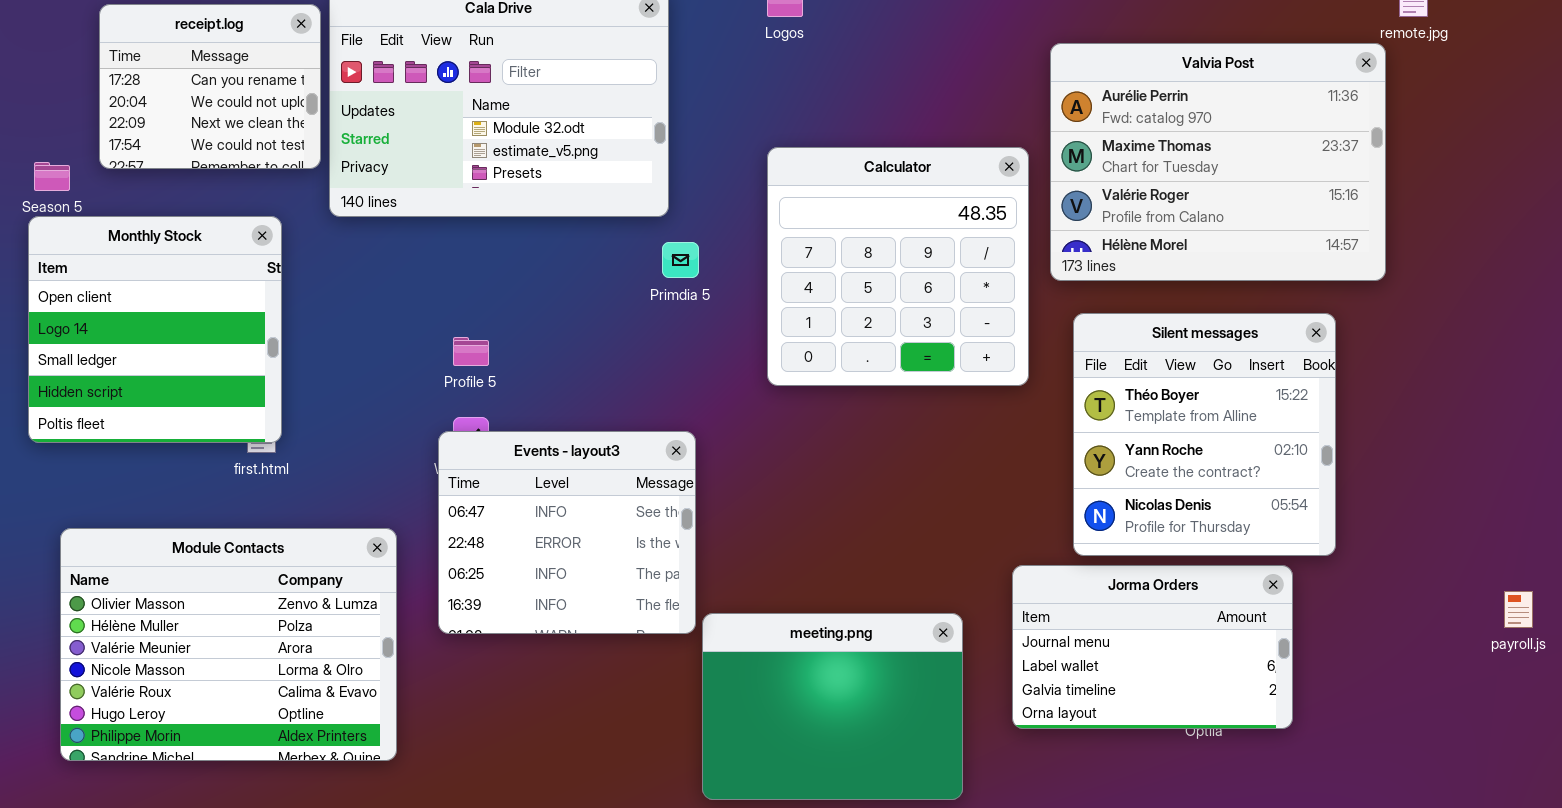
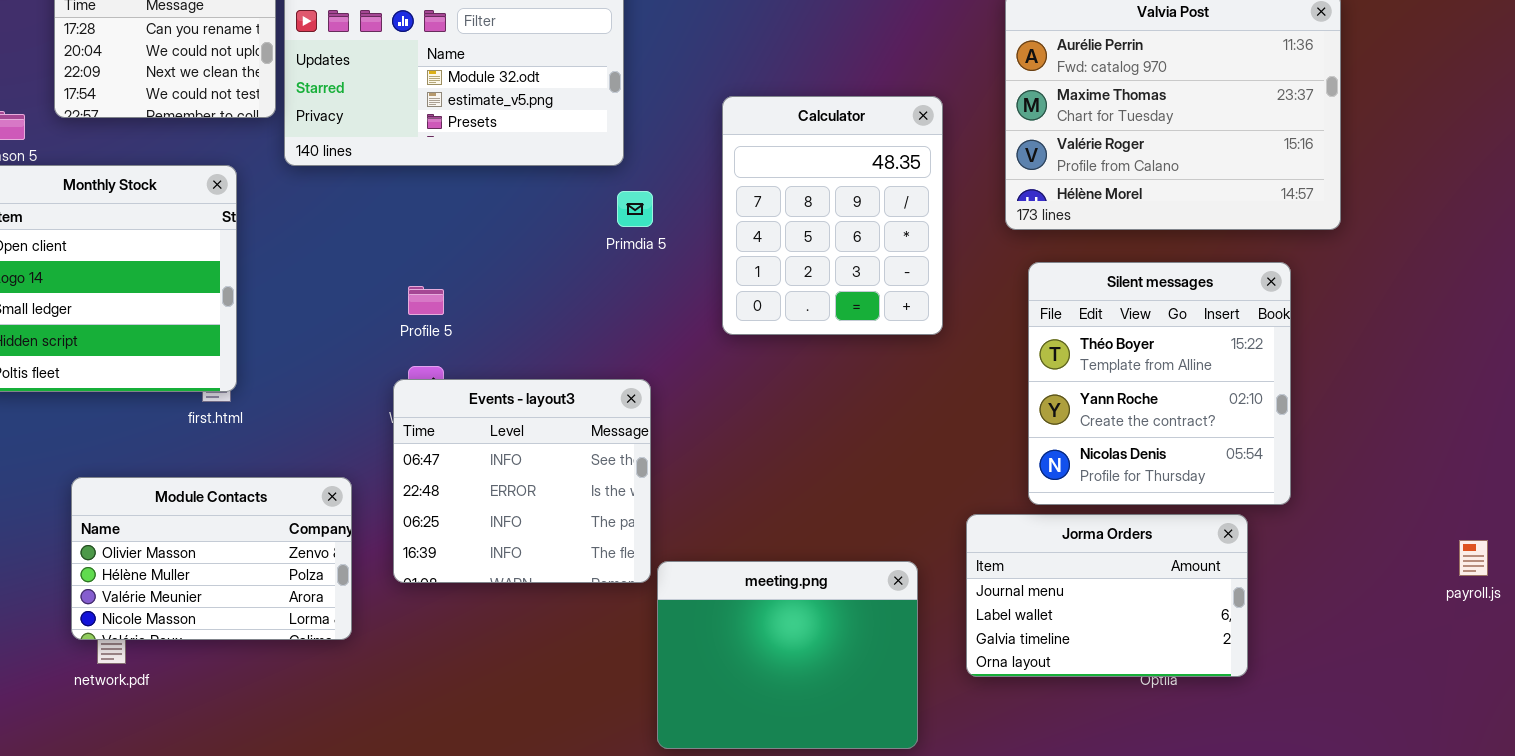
Calculator: [767,147,1029,386] -> [722,96,943,335], resized
Module Contacts: [60,528,397,761] -> [71,477,352,640], resized

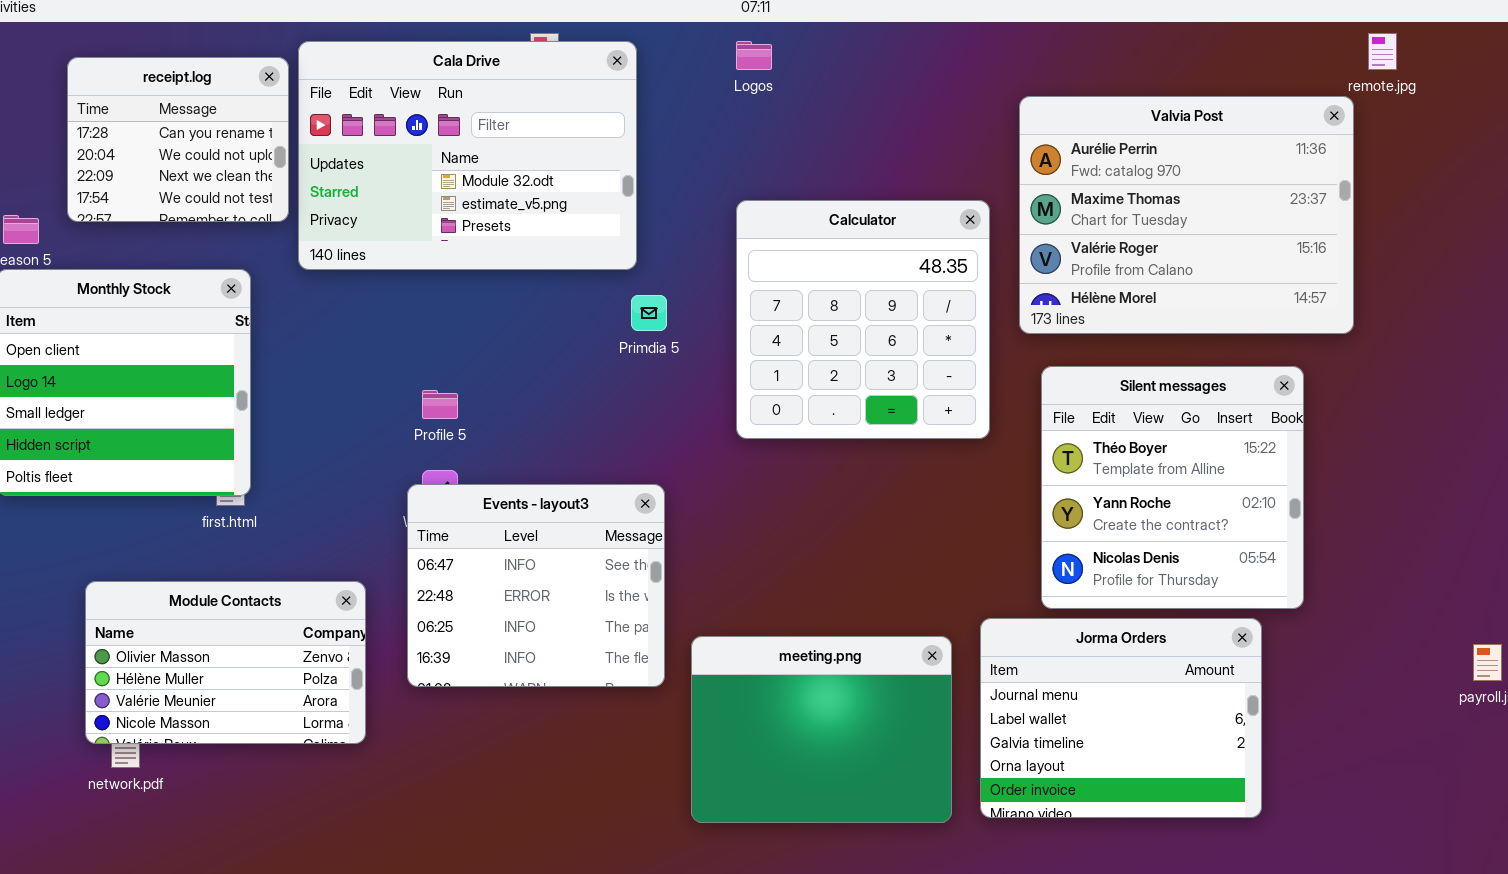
Calculator: [722,96,943,335] -> [736,200,990,439], resized
Jorma Orders: [966,514,1248,677] -> [980,618,1262,818], resized
meeting.png: [657,561,918,749] -> [691,636,952,823], moved

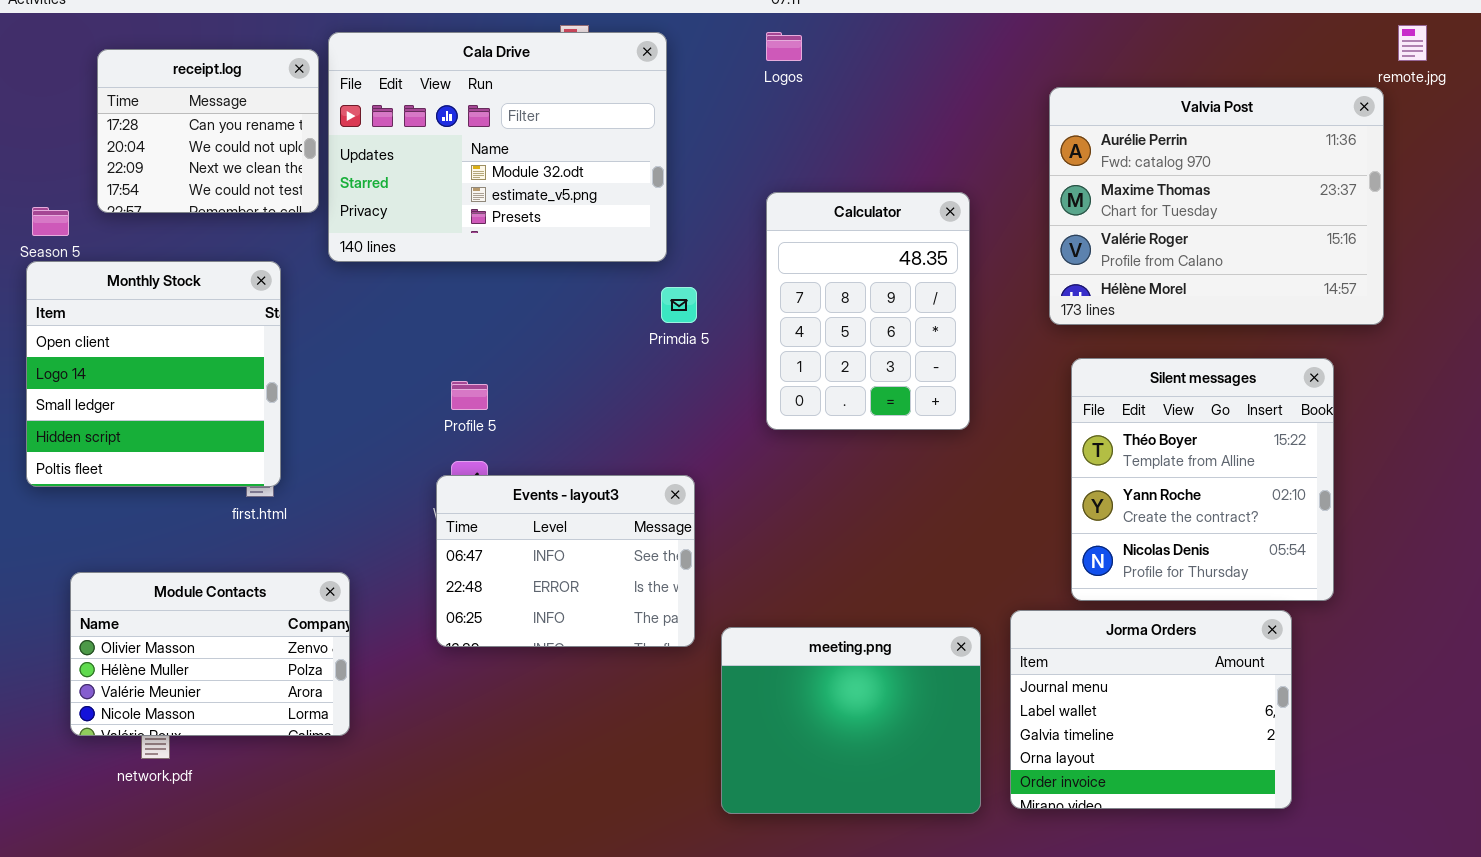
Calculator: [736,200,990,439] -> [766,192,970,430], resized
Events - layout3: [407,484,665,687] -> [436,475,695,647], resized
Module Contacts: [85,581,366,744] -> [70,572,350,736], moved

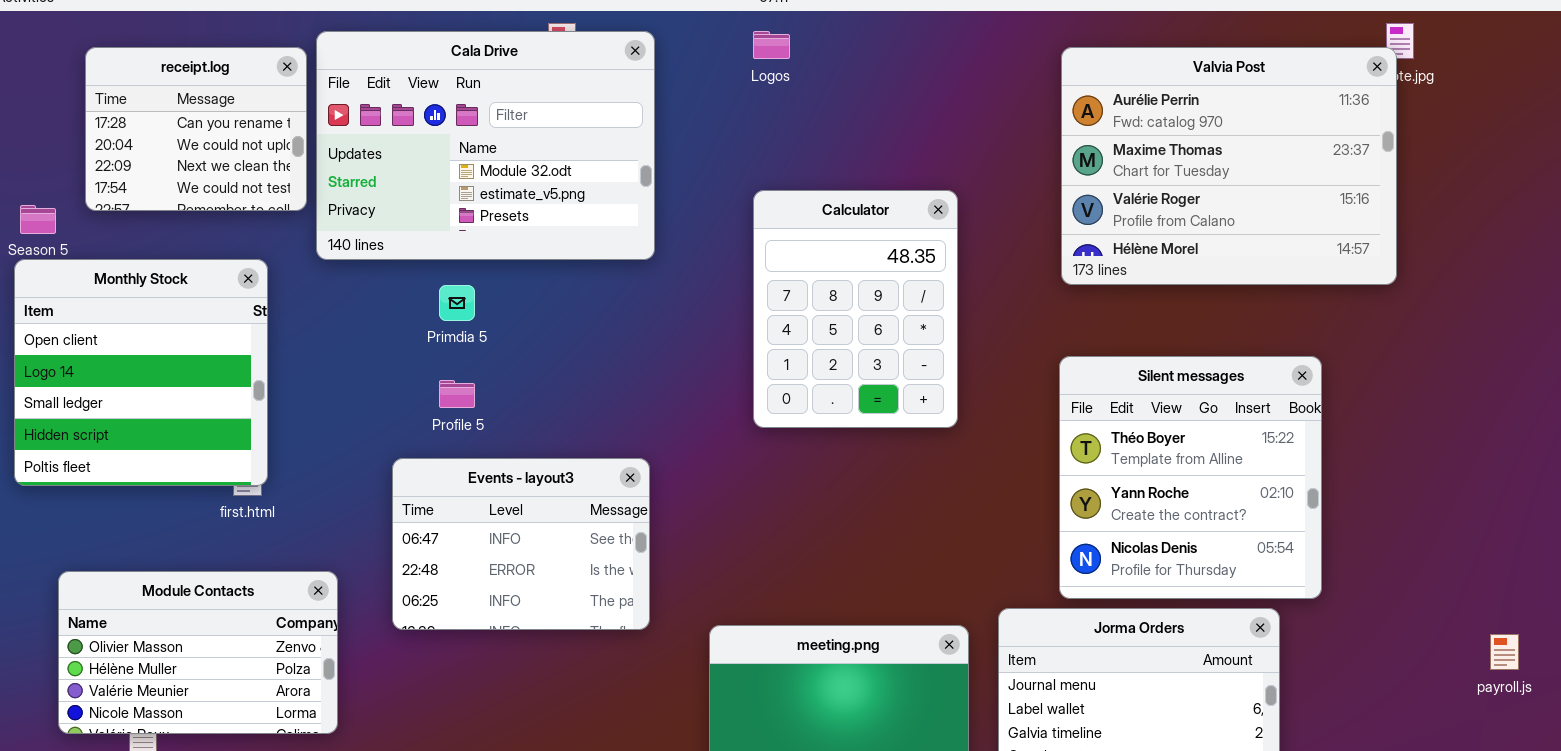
Valvia Post: [1049,87,1384,325] -> [1061,47,1397,285], moved
Primdia 5: [661,287,697,323] -> [439,285,475,321], moved
Events - layout3: [436,475,695,647] -> [392,458,650,630], moved

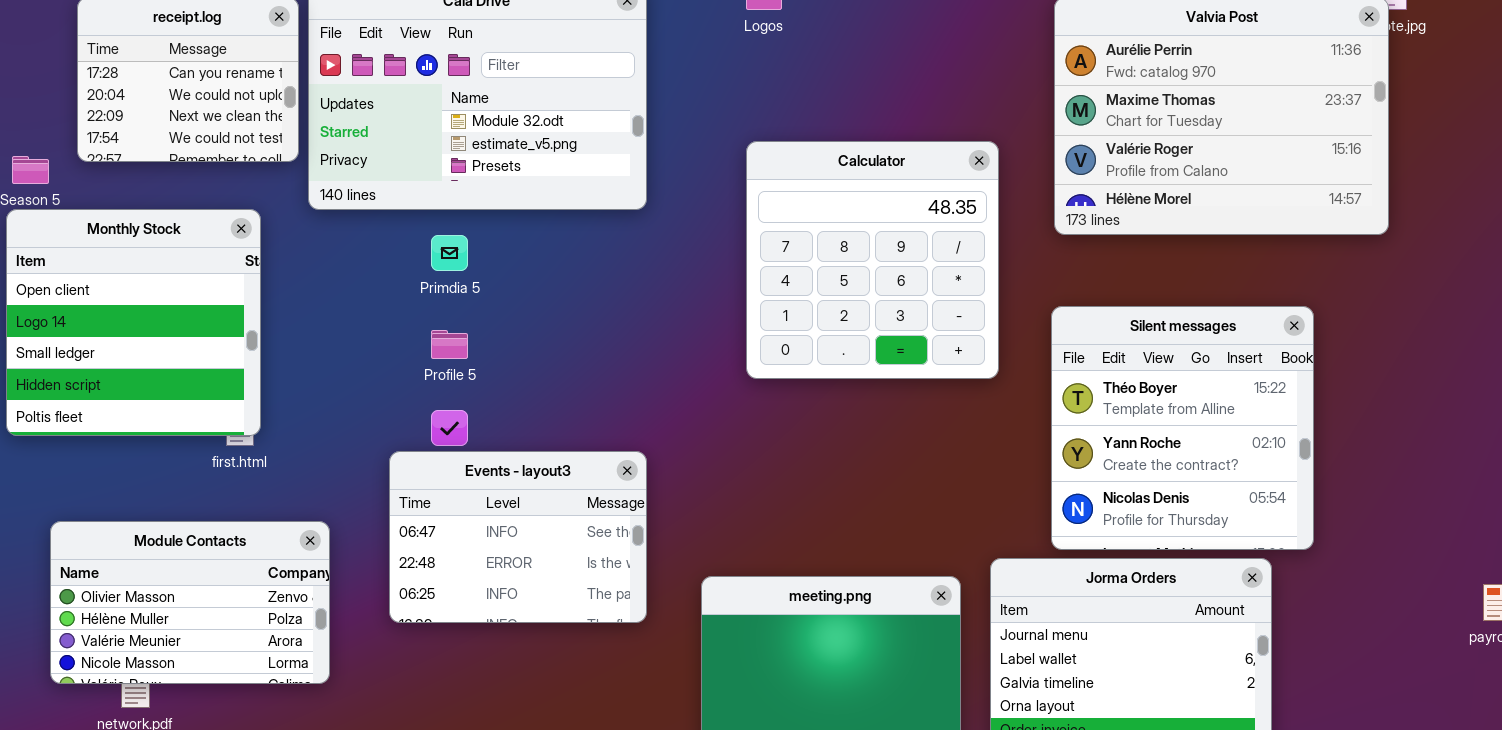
Calculator: [753,190,958,428] -> [746,141,999,379], resized
Events - layout3: [392,458,650,630] -> [389,451,647,623], moved

